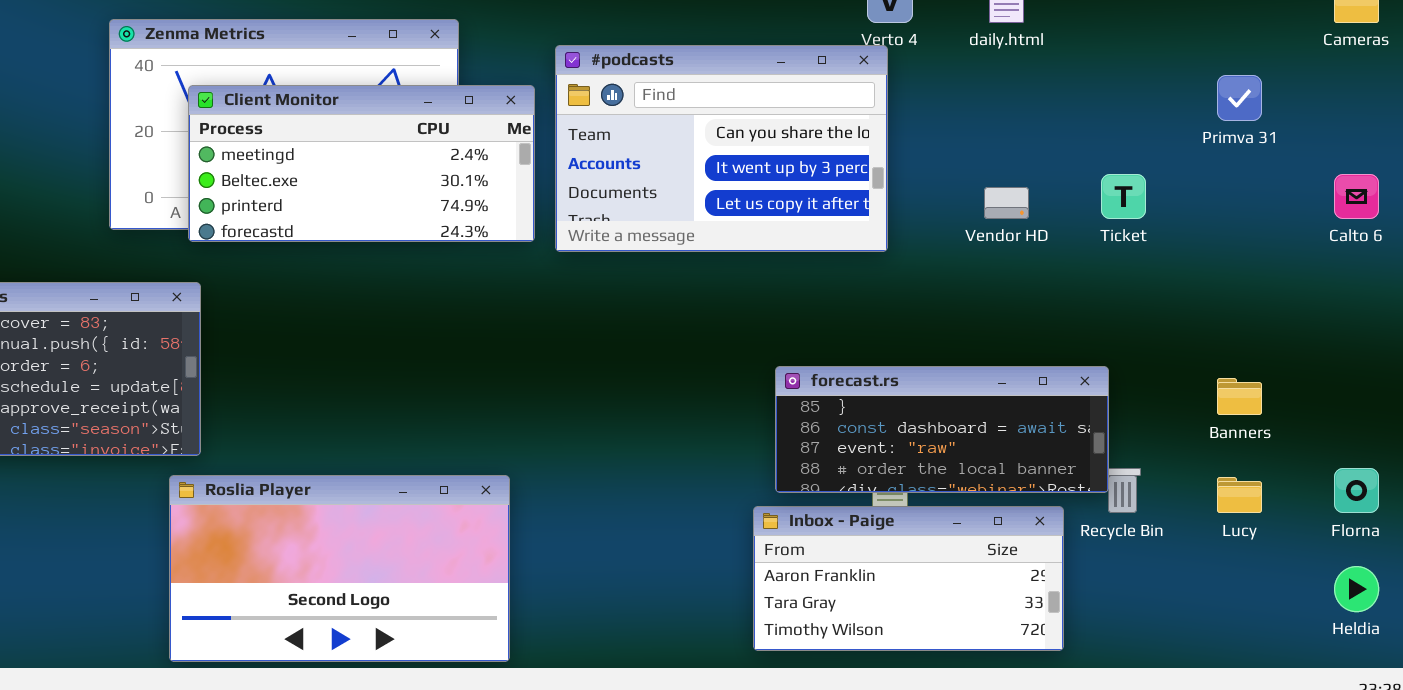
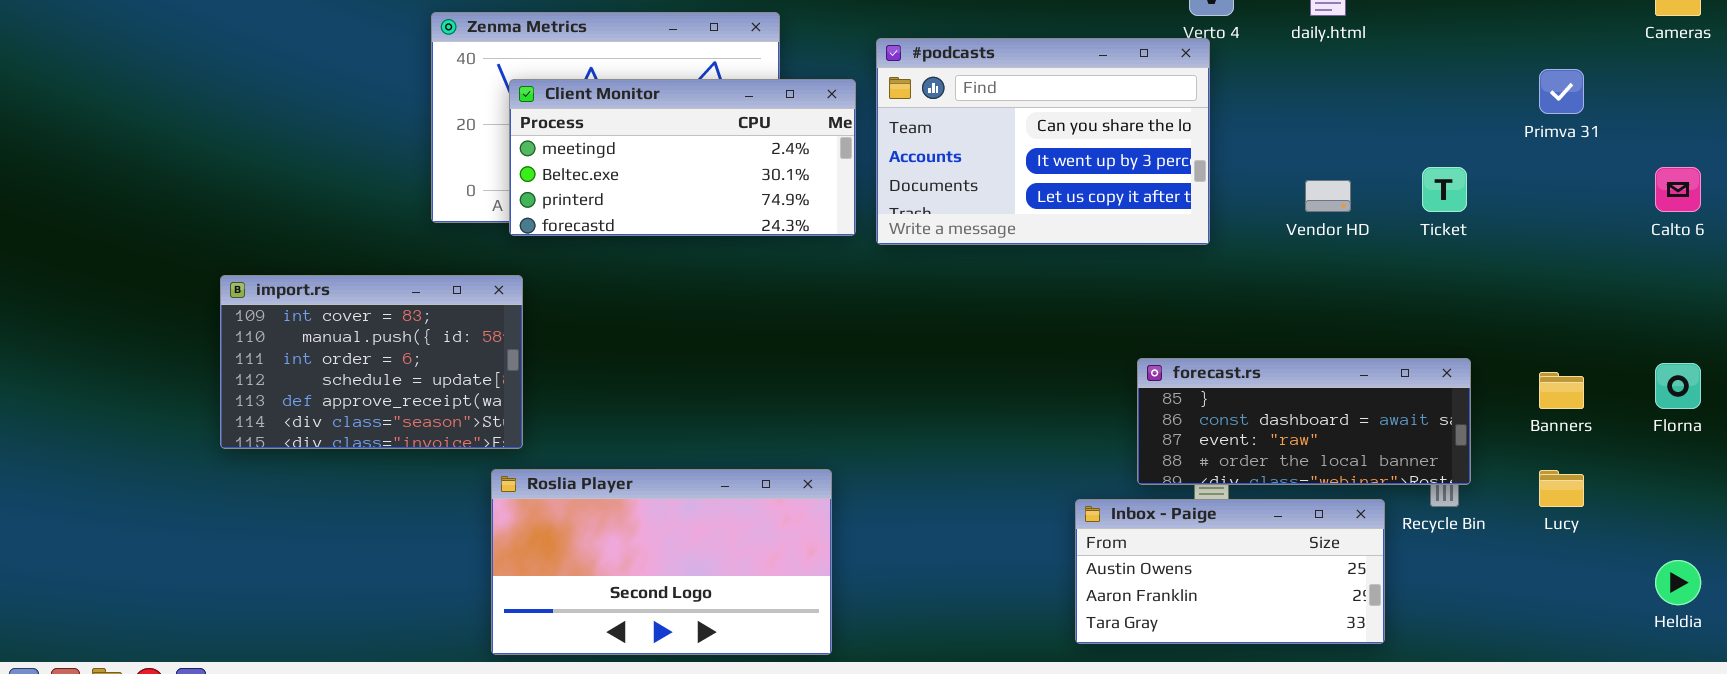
forecast.rs: [775,366,1109,493] -> [1137,358,1471,485], moved
Florna: [1334,468,1379,513] -> [1655,363,1701,409], moved
Inbox - Paige: [753,506,1064,651] -> [1075,499,1385,644], scrolled up 1 row

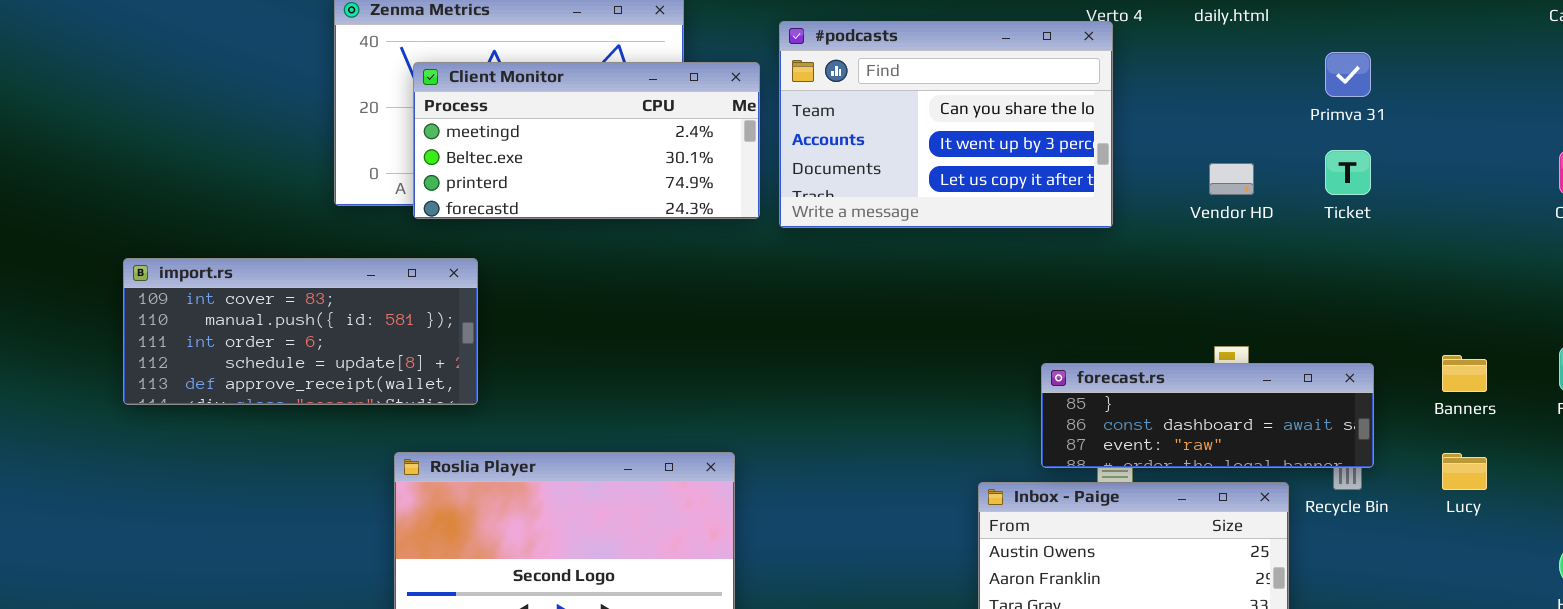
Primva 31: [1539,69,1584,114] -> [1325,52,1371,97], moved
import.rs: [220,275,523,449] -> [123,258,478,405], resized
forecast.rs: [1137,358,1471,485] -> [1041,363,1374,468], resized

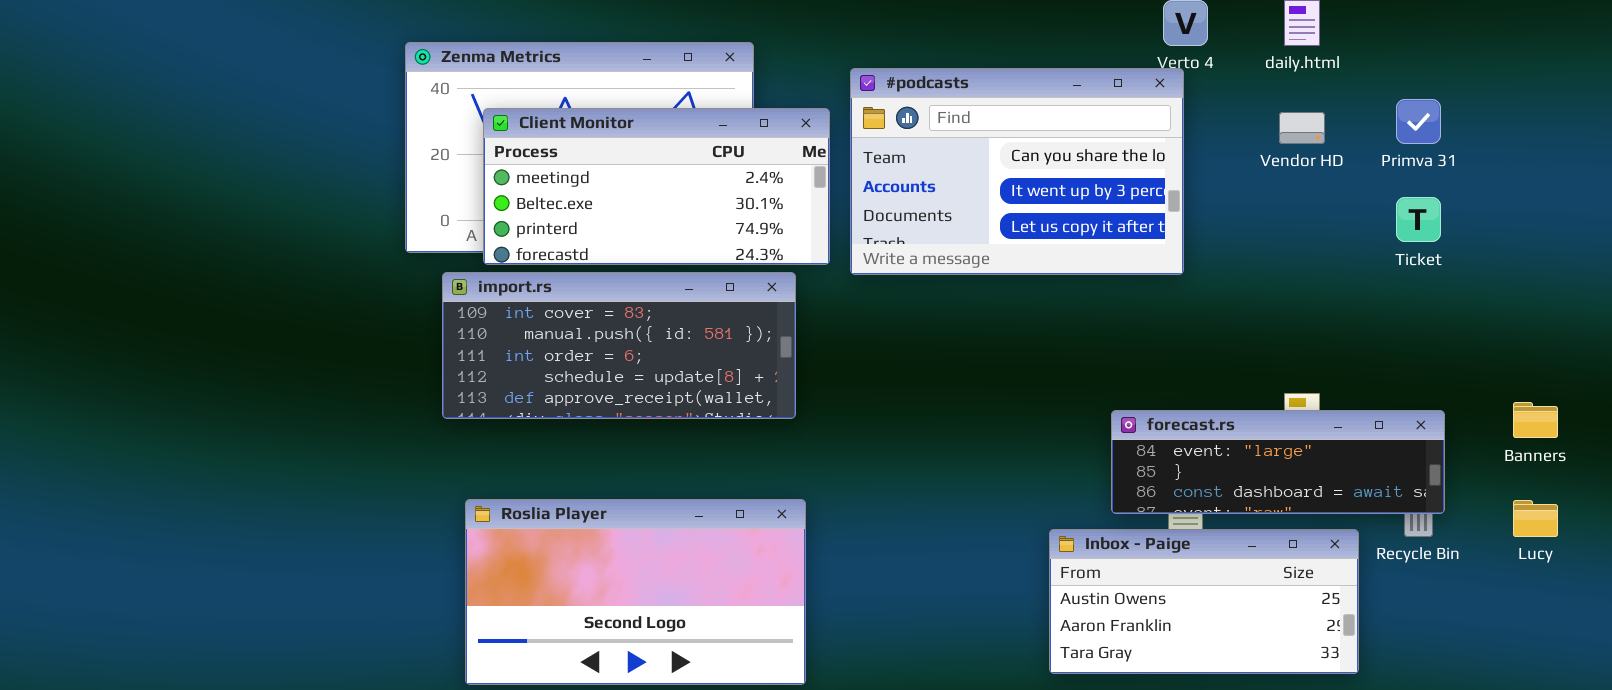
Vendor HD: [1209,163,1254,195] -> [1279,112,1325,144], moved
import.rs: [123,258,478,405] -> [442,272,796,419], moved
forecast.rs: [1041,363,1374,468] -> [1111,410,1445,514], scrolled up 1 row

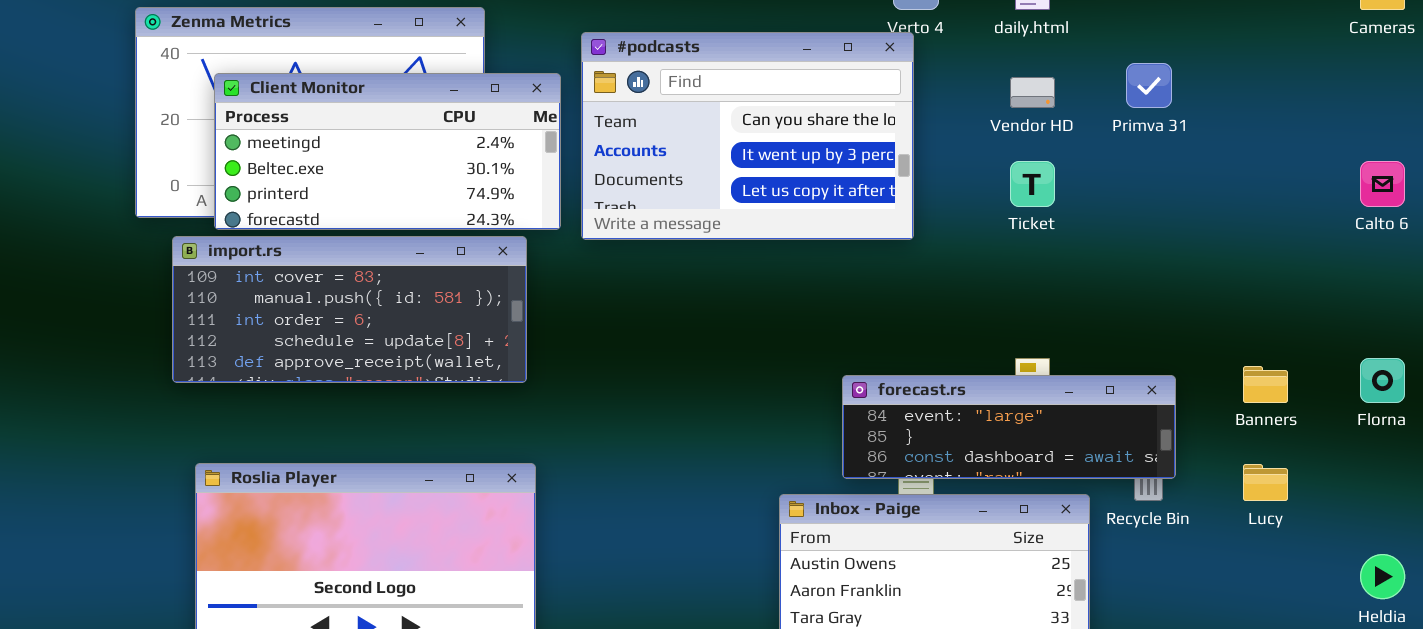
Ticket: [1396,197,1441,242] -> [1010,161,1055,207], moved

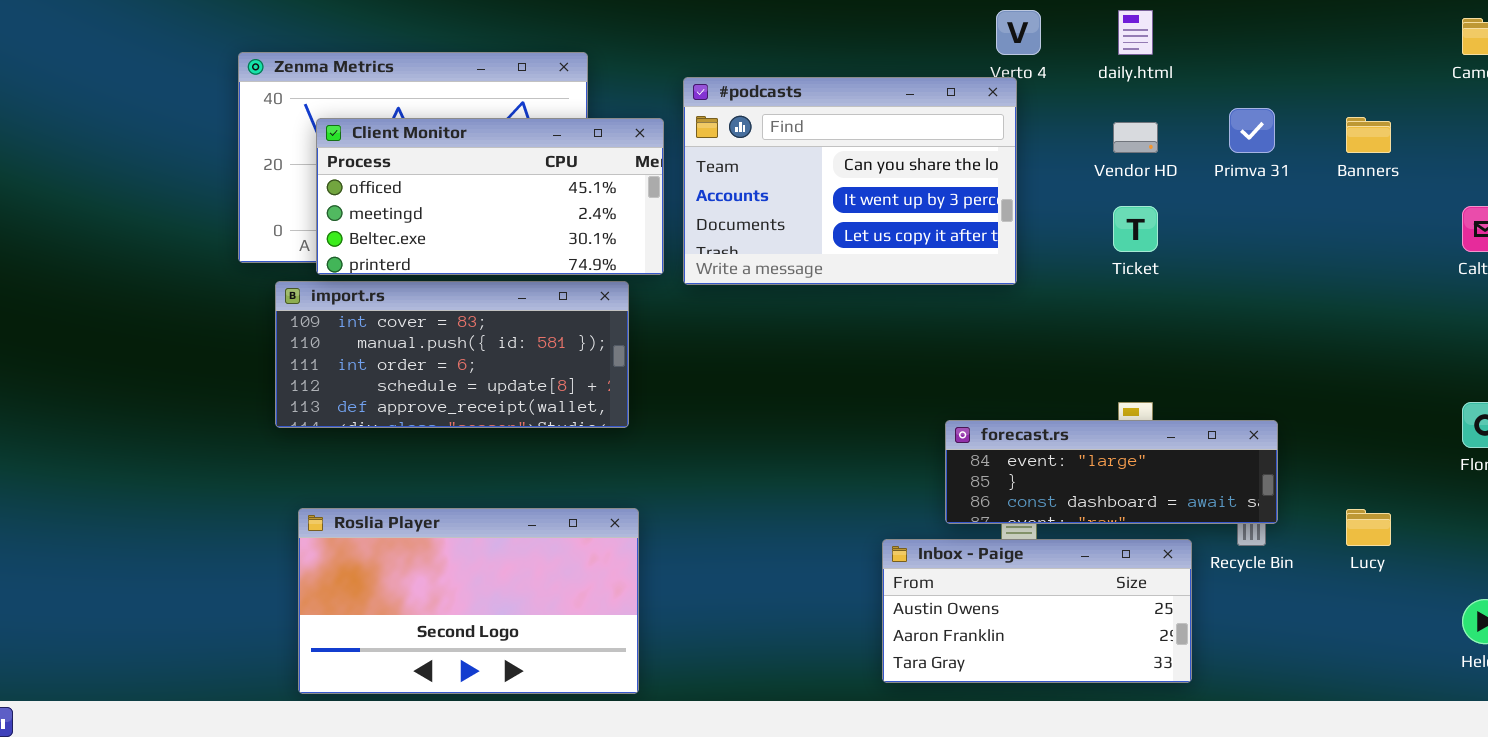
Client Monitor: [214,73,561,230] -> [316,118,664,275], scrolled up 1 row
Banners: [1243,366,1288,403] -> [1346,117,1391,153], moved

